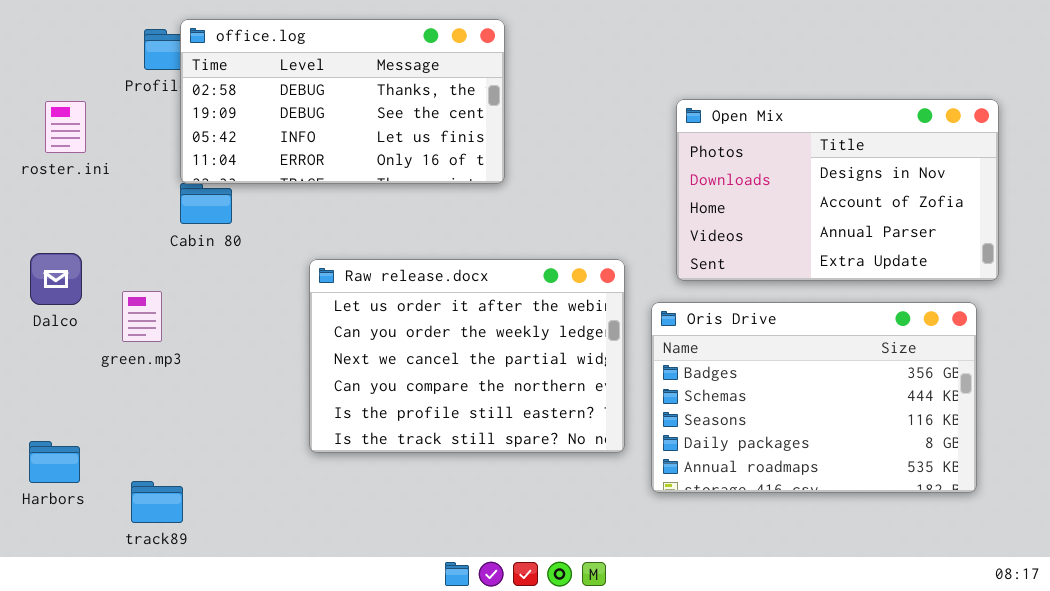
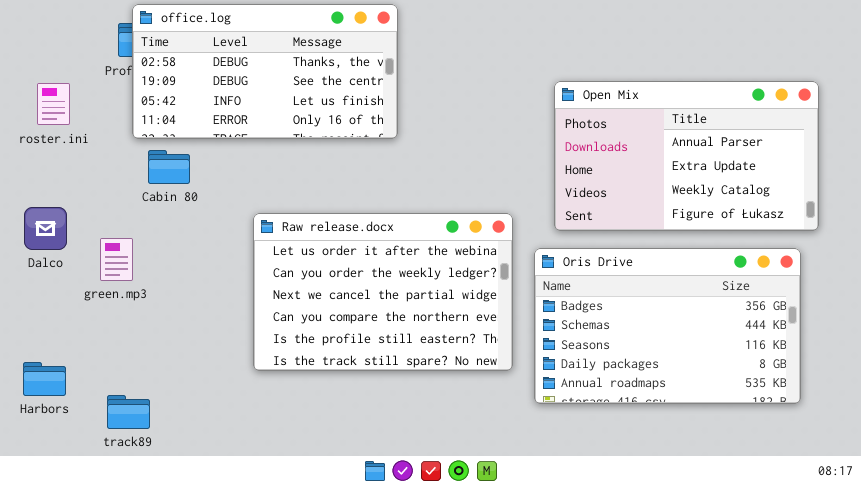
office.log: [180,19,505,184] -> [132,4,398,139], moved
Open Mix: [676,99,999,281] -> [554,81,819,231], scrolled down 2 rows

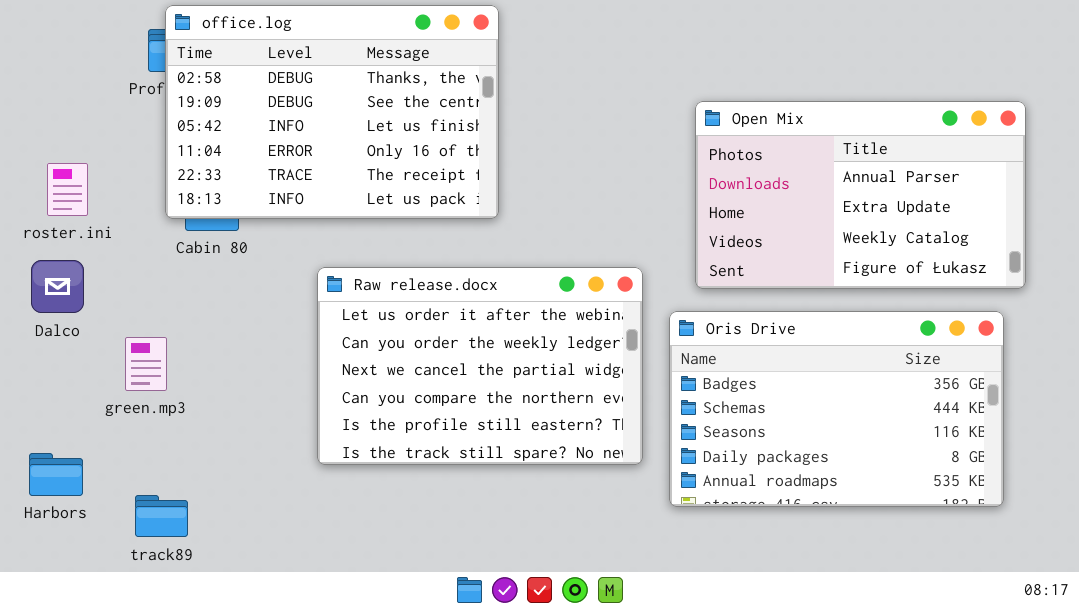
office.log: [132,4,398,139] -> [165,5,499,219], resized
roster.ini: [37,83,70,125] -> [47,163,88,216], moved
green.mp3: [100,238,133,281] -> [125,337,167,391], moved

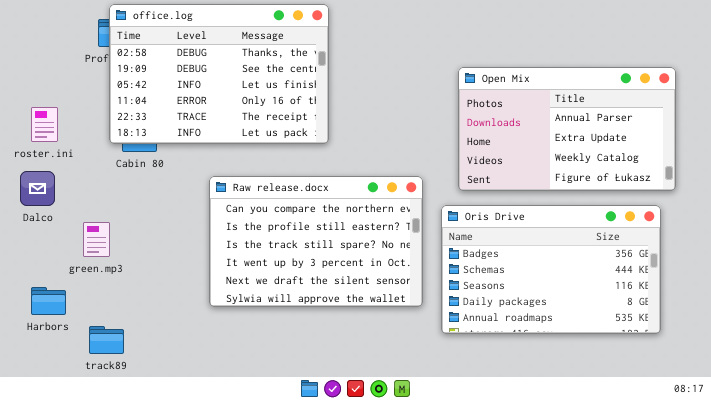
Raw release.docx: [317,267,643,465] -> [209,176,423,307], scrolled down 3 rows
Harbors: [29,453,83,496] -> [31,287,66,315], moved

